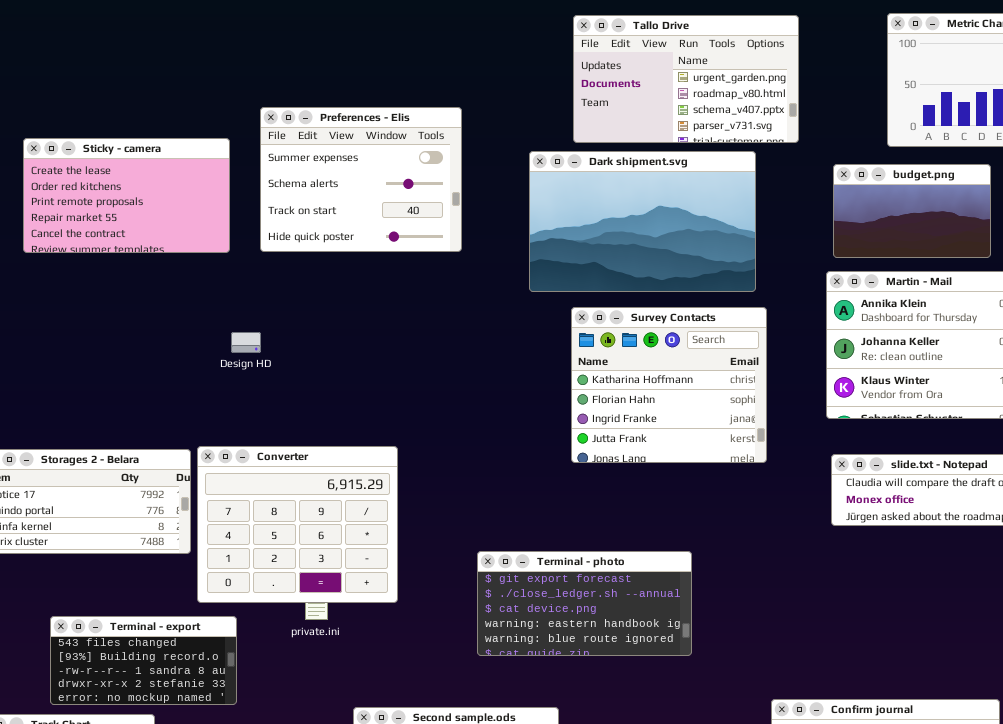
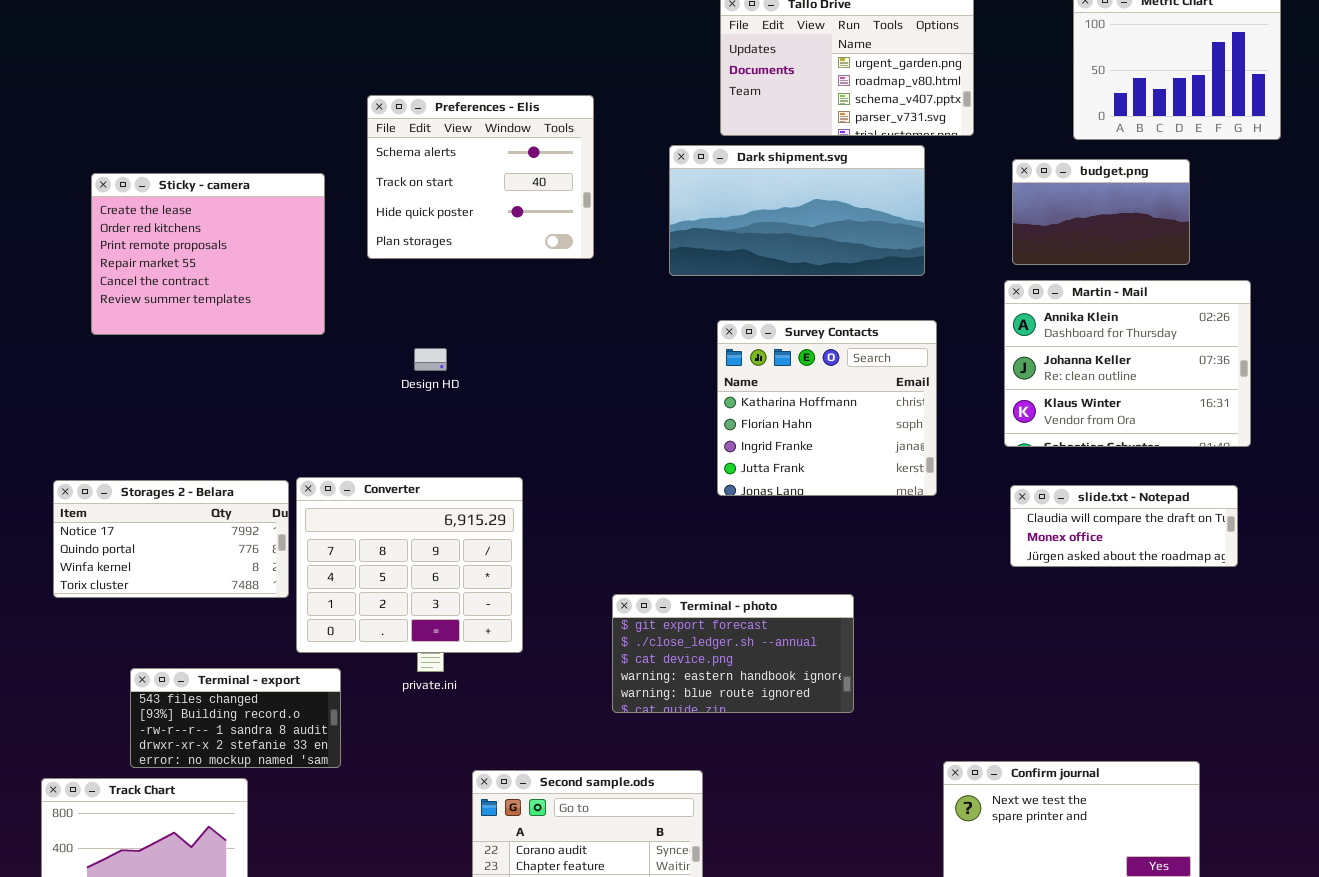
Preferences - Elis: [260,107,462,252] -> [367,95,594,259], scrolled down 1 row
Sticky - camera: [23,138,230,253] -> [91,173,325,335], moved, resized
Dark shipment.svg: [529,151,756,292] -> [669,145,925,276], resized
Design HD: [231,332,261,353] -> [414,348,447,371], moved

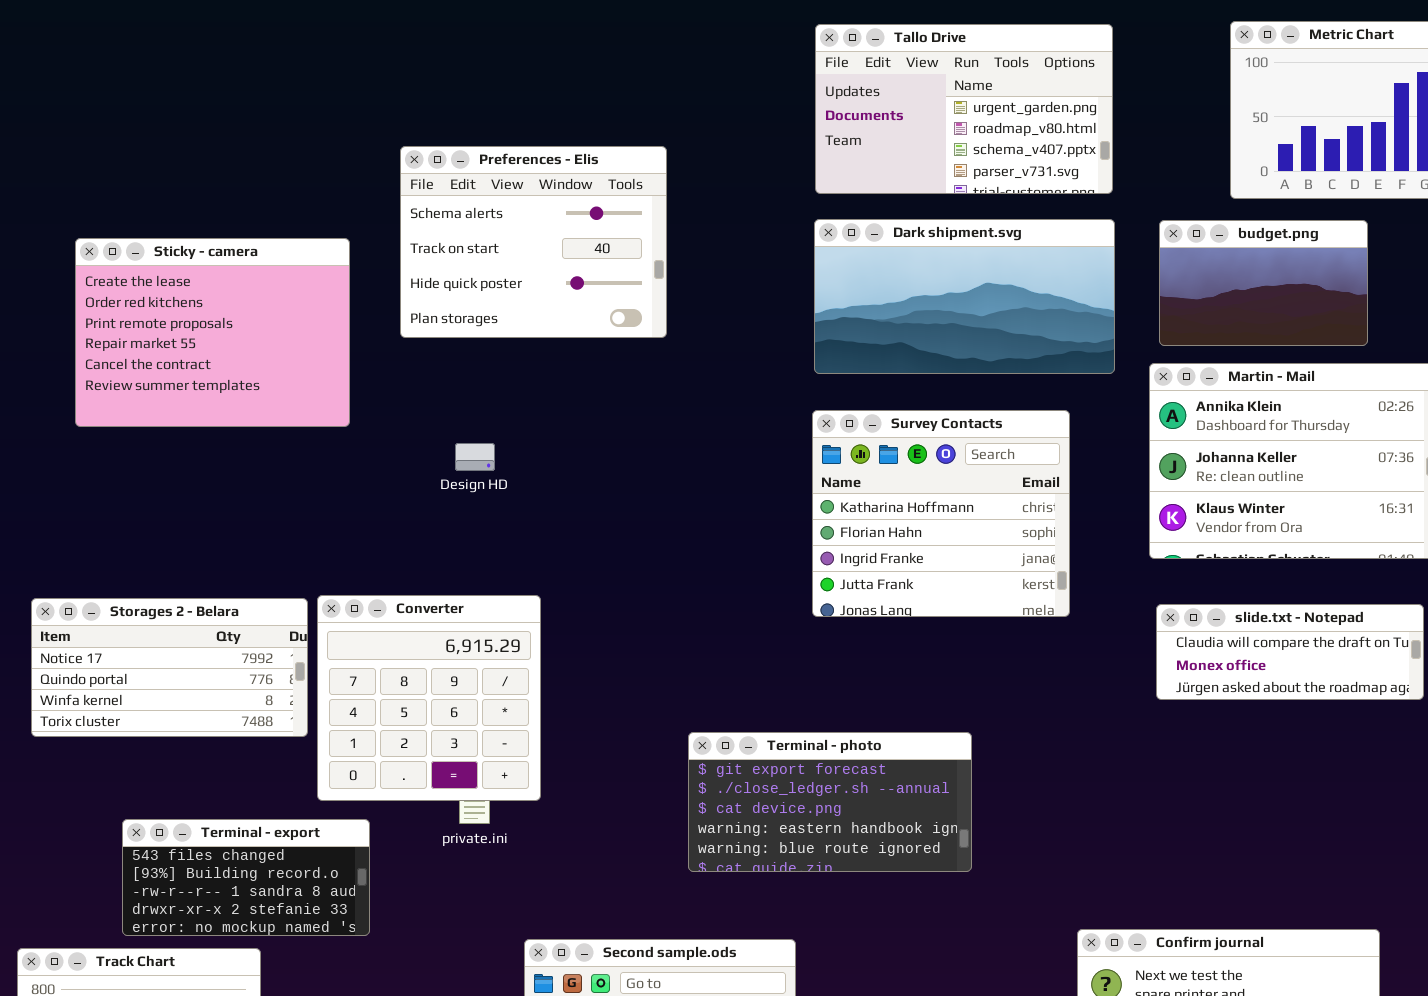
Dark shipment.svg: [669,145,925,276] -> [814,219,1115,374], moved
Converter: [296,477,523,653] -> [317,595,541,801], resized

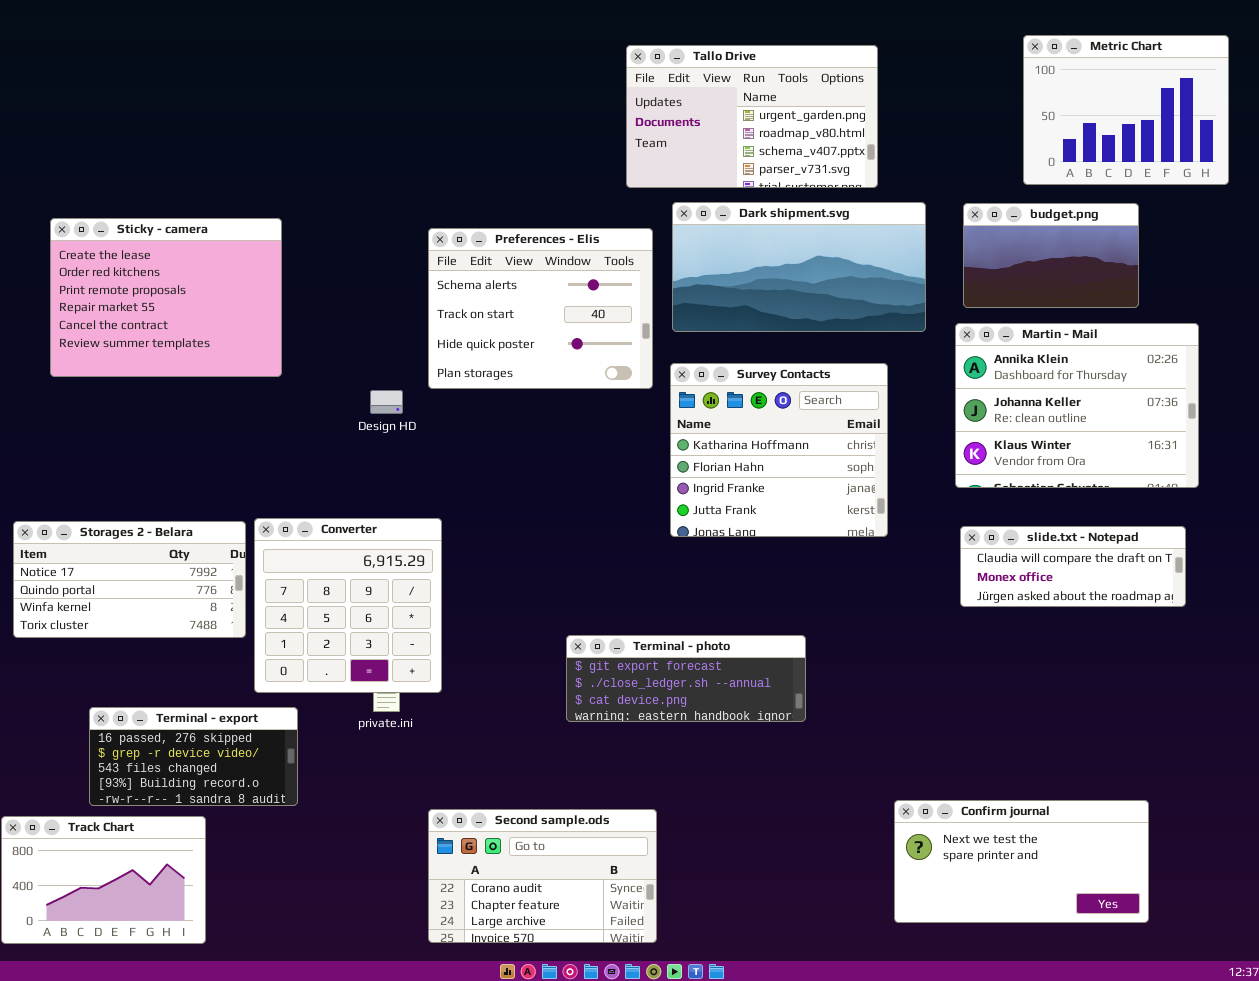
Tallo Drive: [815,24,1113,194] -> [626,45,878,188], moved
Preferences - Elis: [400,146,667,338] -> [428,228,653,389], moved
Terminal - photo: [688,732,972,872] -> [566,635,806,722], resized
Terminal - export: [122,819,370,936] -> [89,707,298,806], scrolled up 2 rows

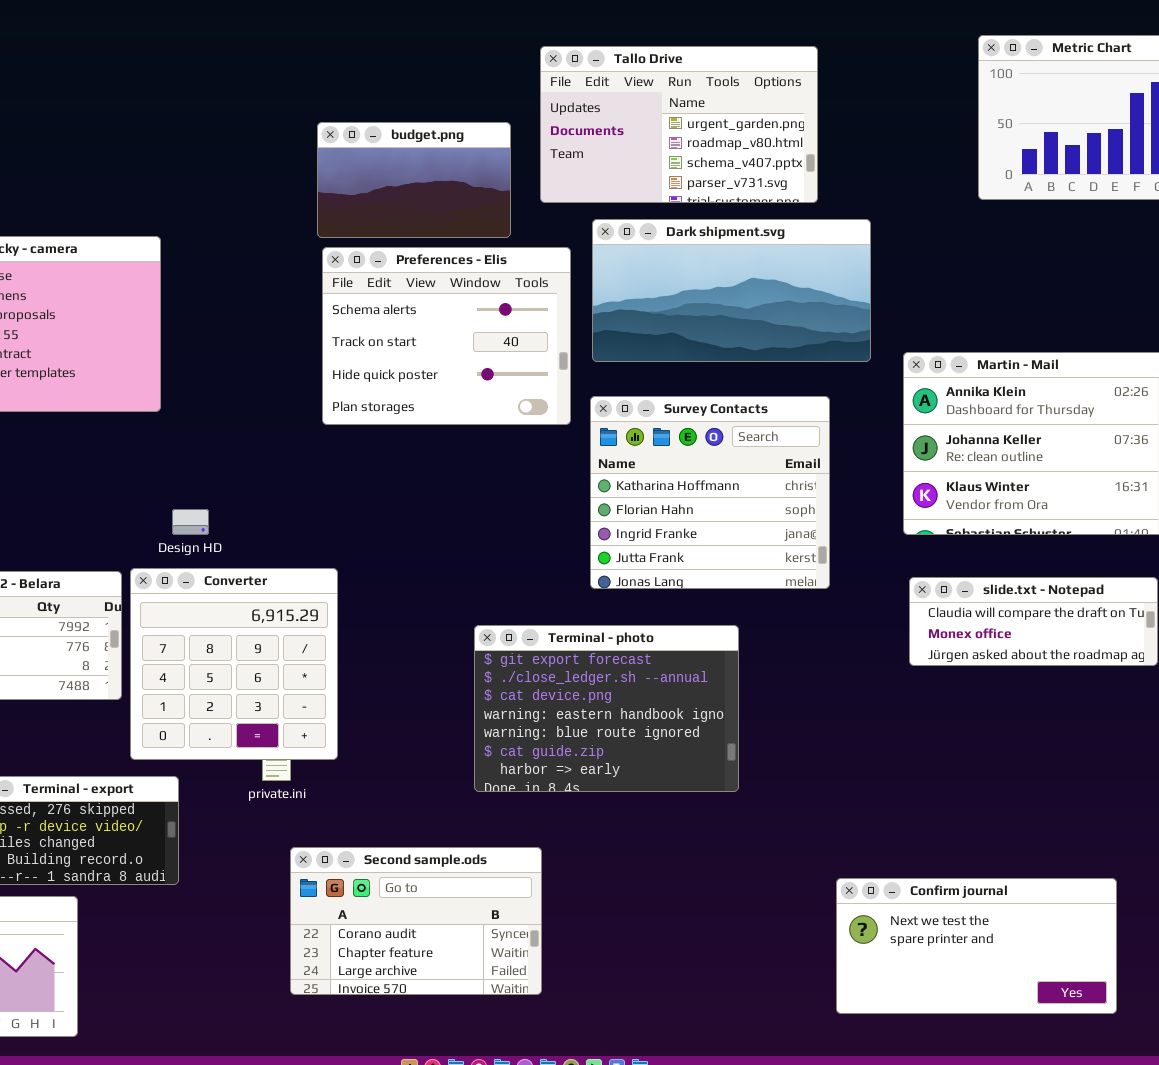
budget.png: [963,203,1139,308] -> [317,122,511,238], moved
Design HD: [370,390,403,414] -> [172,509,209,535], moved
Terminal - photo: [566,635,806,722] -> [474,625,739,792], resized
Second sample.ods: [428,809,657,943] -> [290,847,542,995], moved

